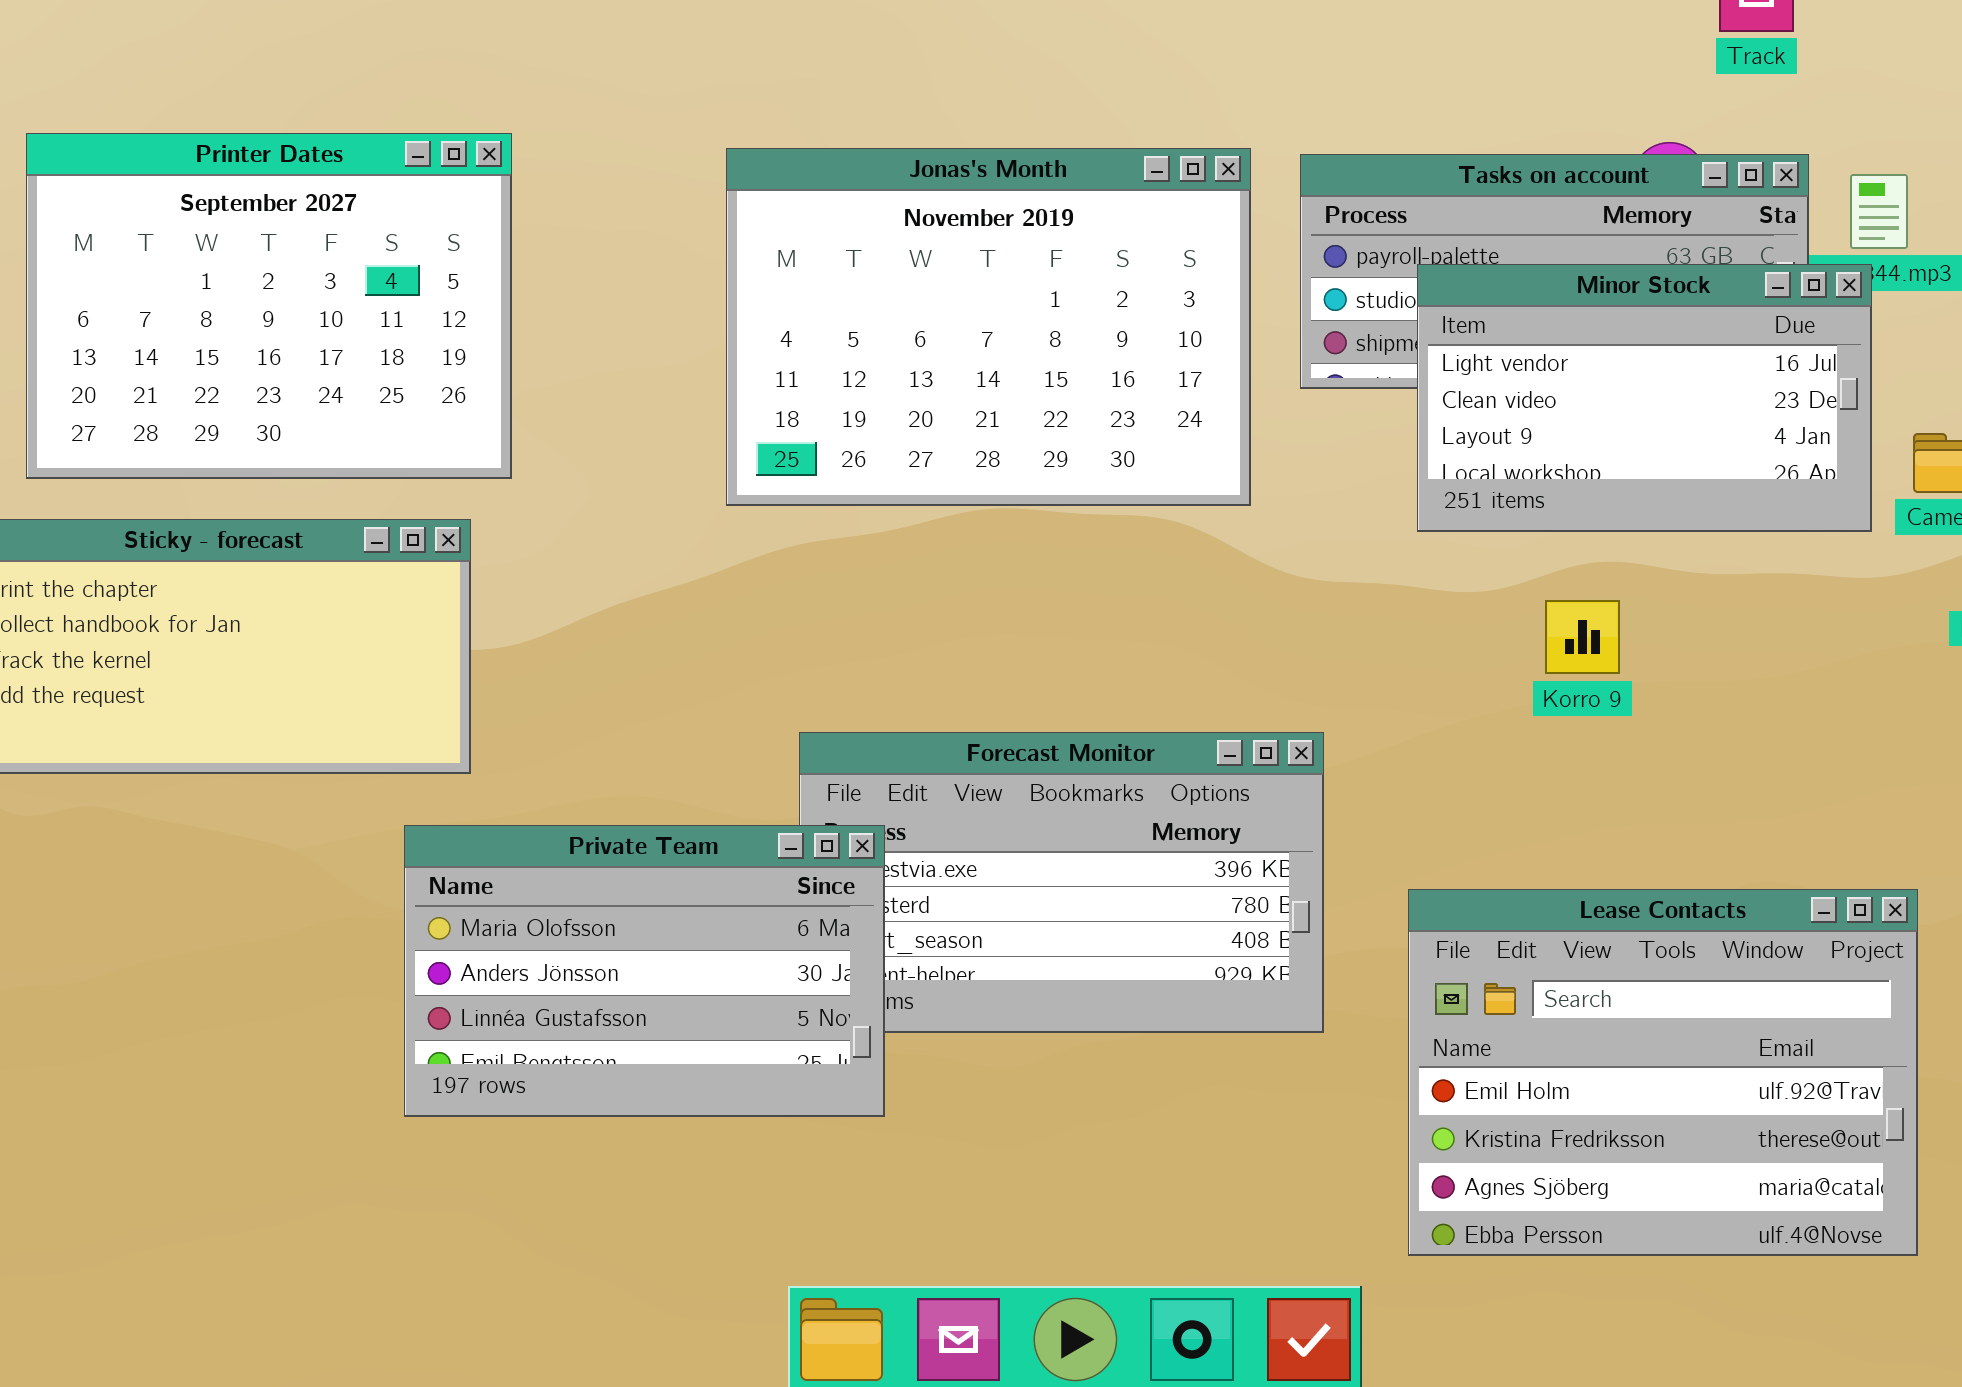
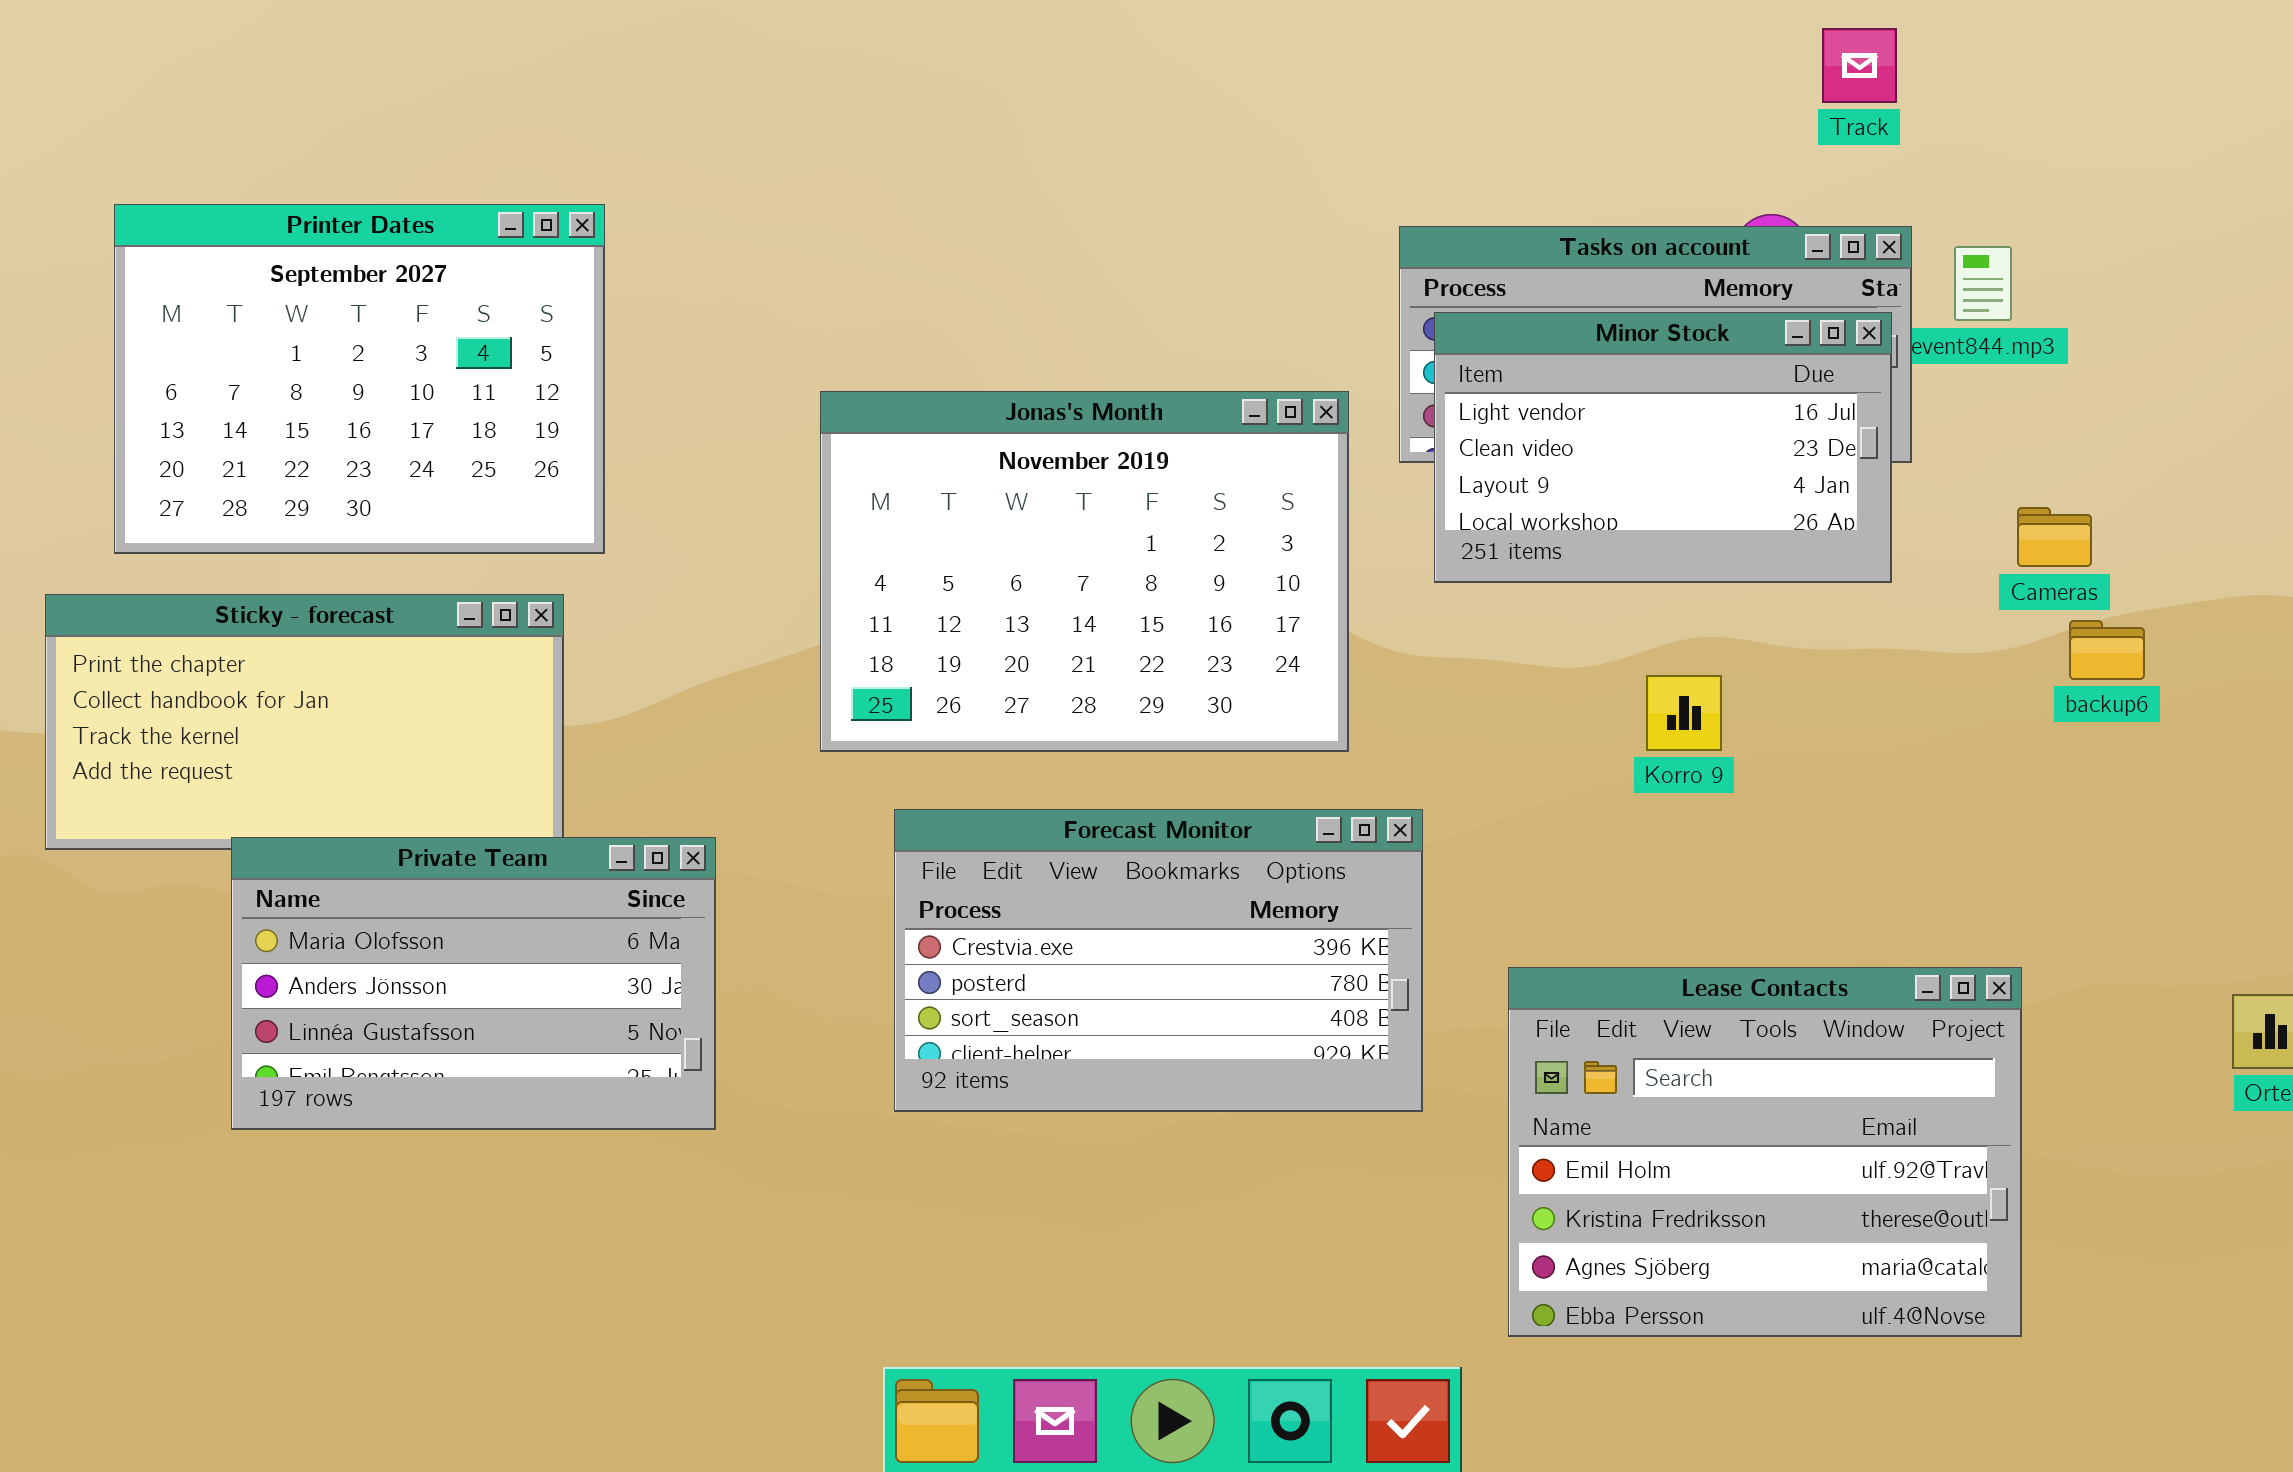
Jonas's Month: [726,148,1251,506] -> [820,391,1349,752], moved
Minor Stock: [1417,264,1872,532] -> [1434,312,1892,583], moved
Private Team: [404,825,885,1117] -> [231,837,716,1130], moved

